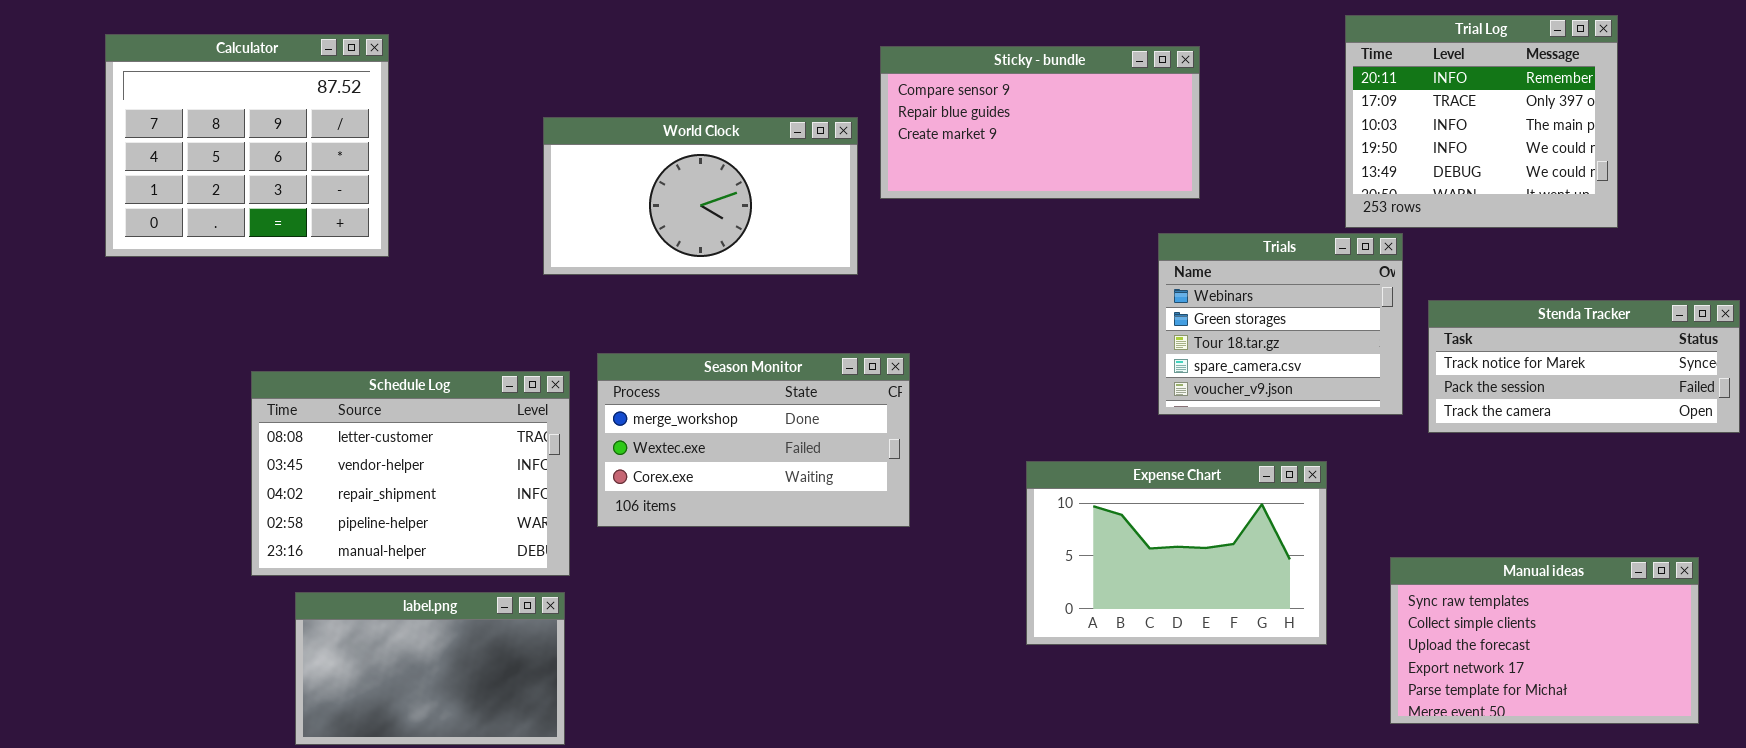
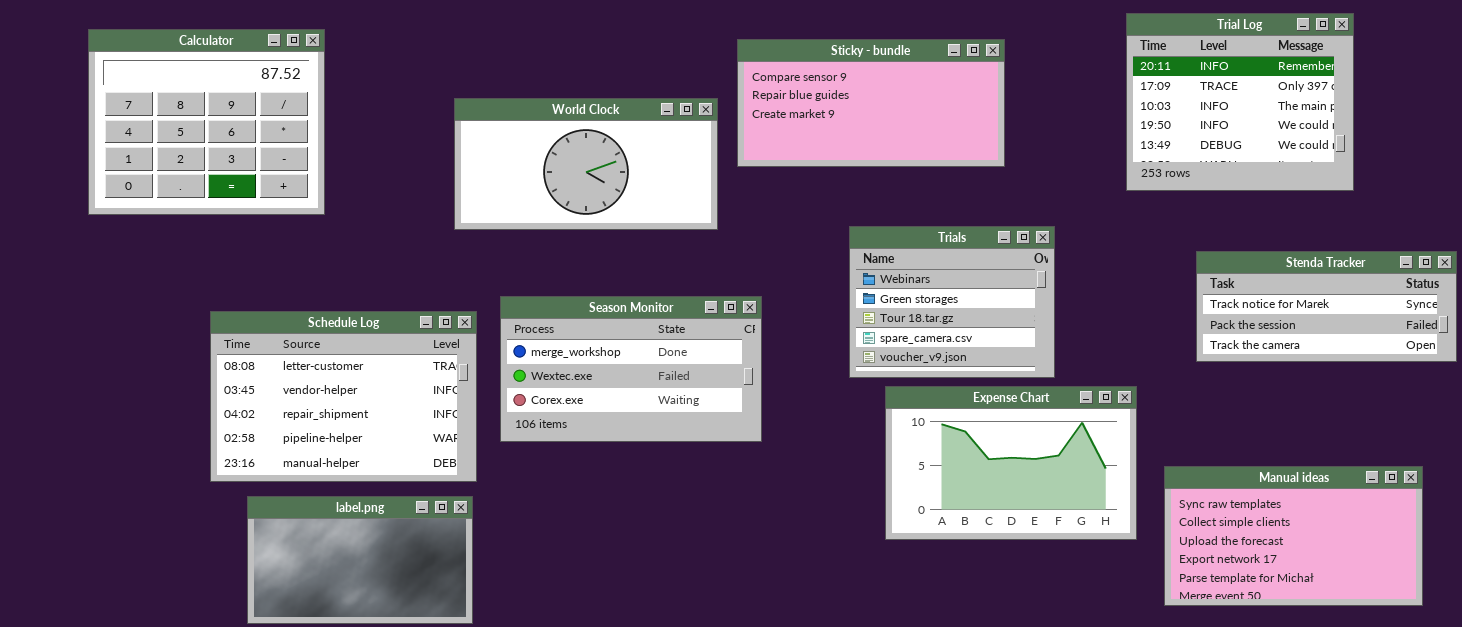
Trials: [1158,233,1403,415] -> [849,226,1055,378], moved
Expense Chart: [1026,461,1327,645] -> [885,386,1137,540], moved

